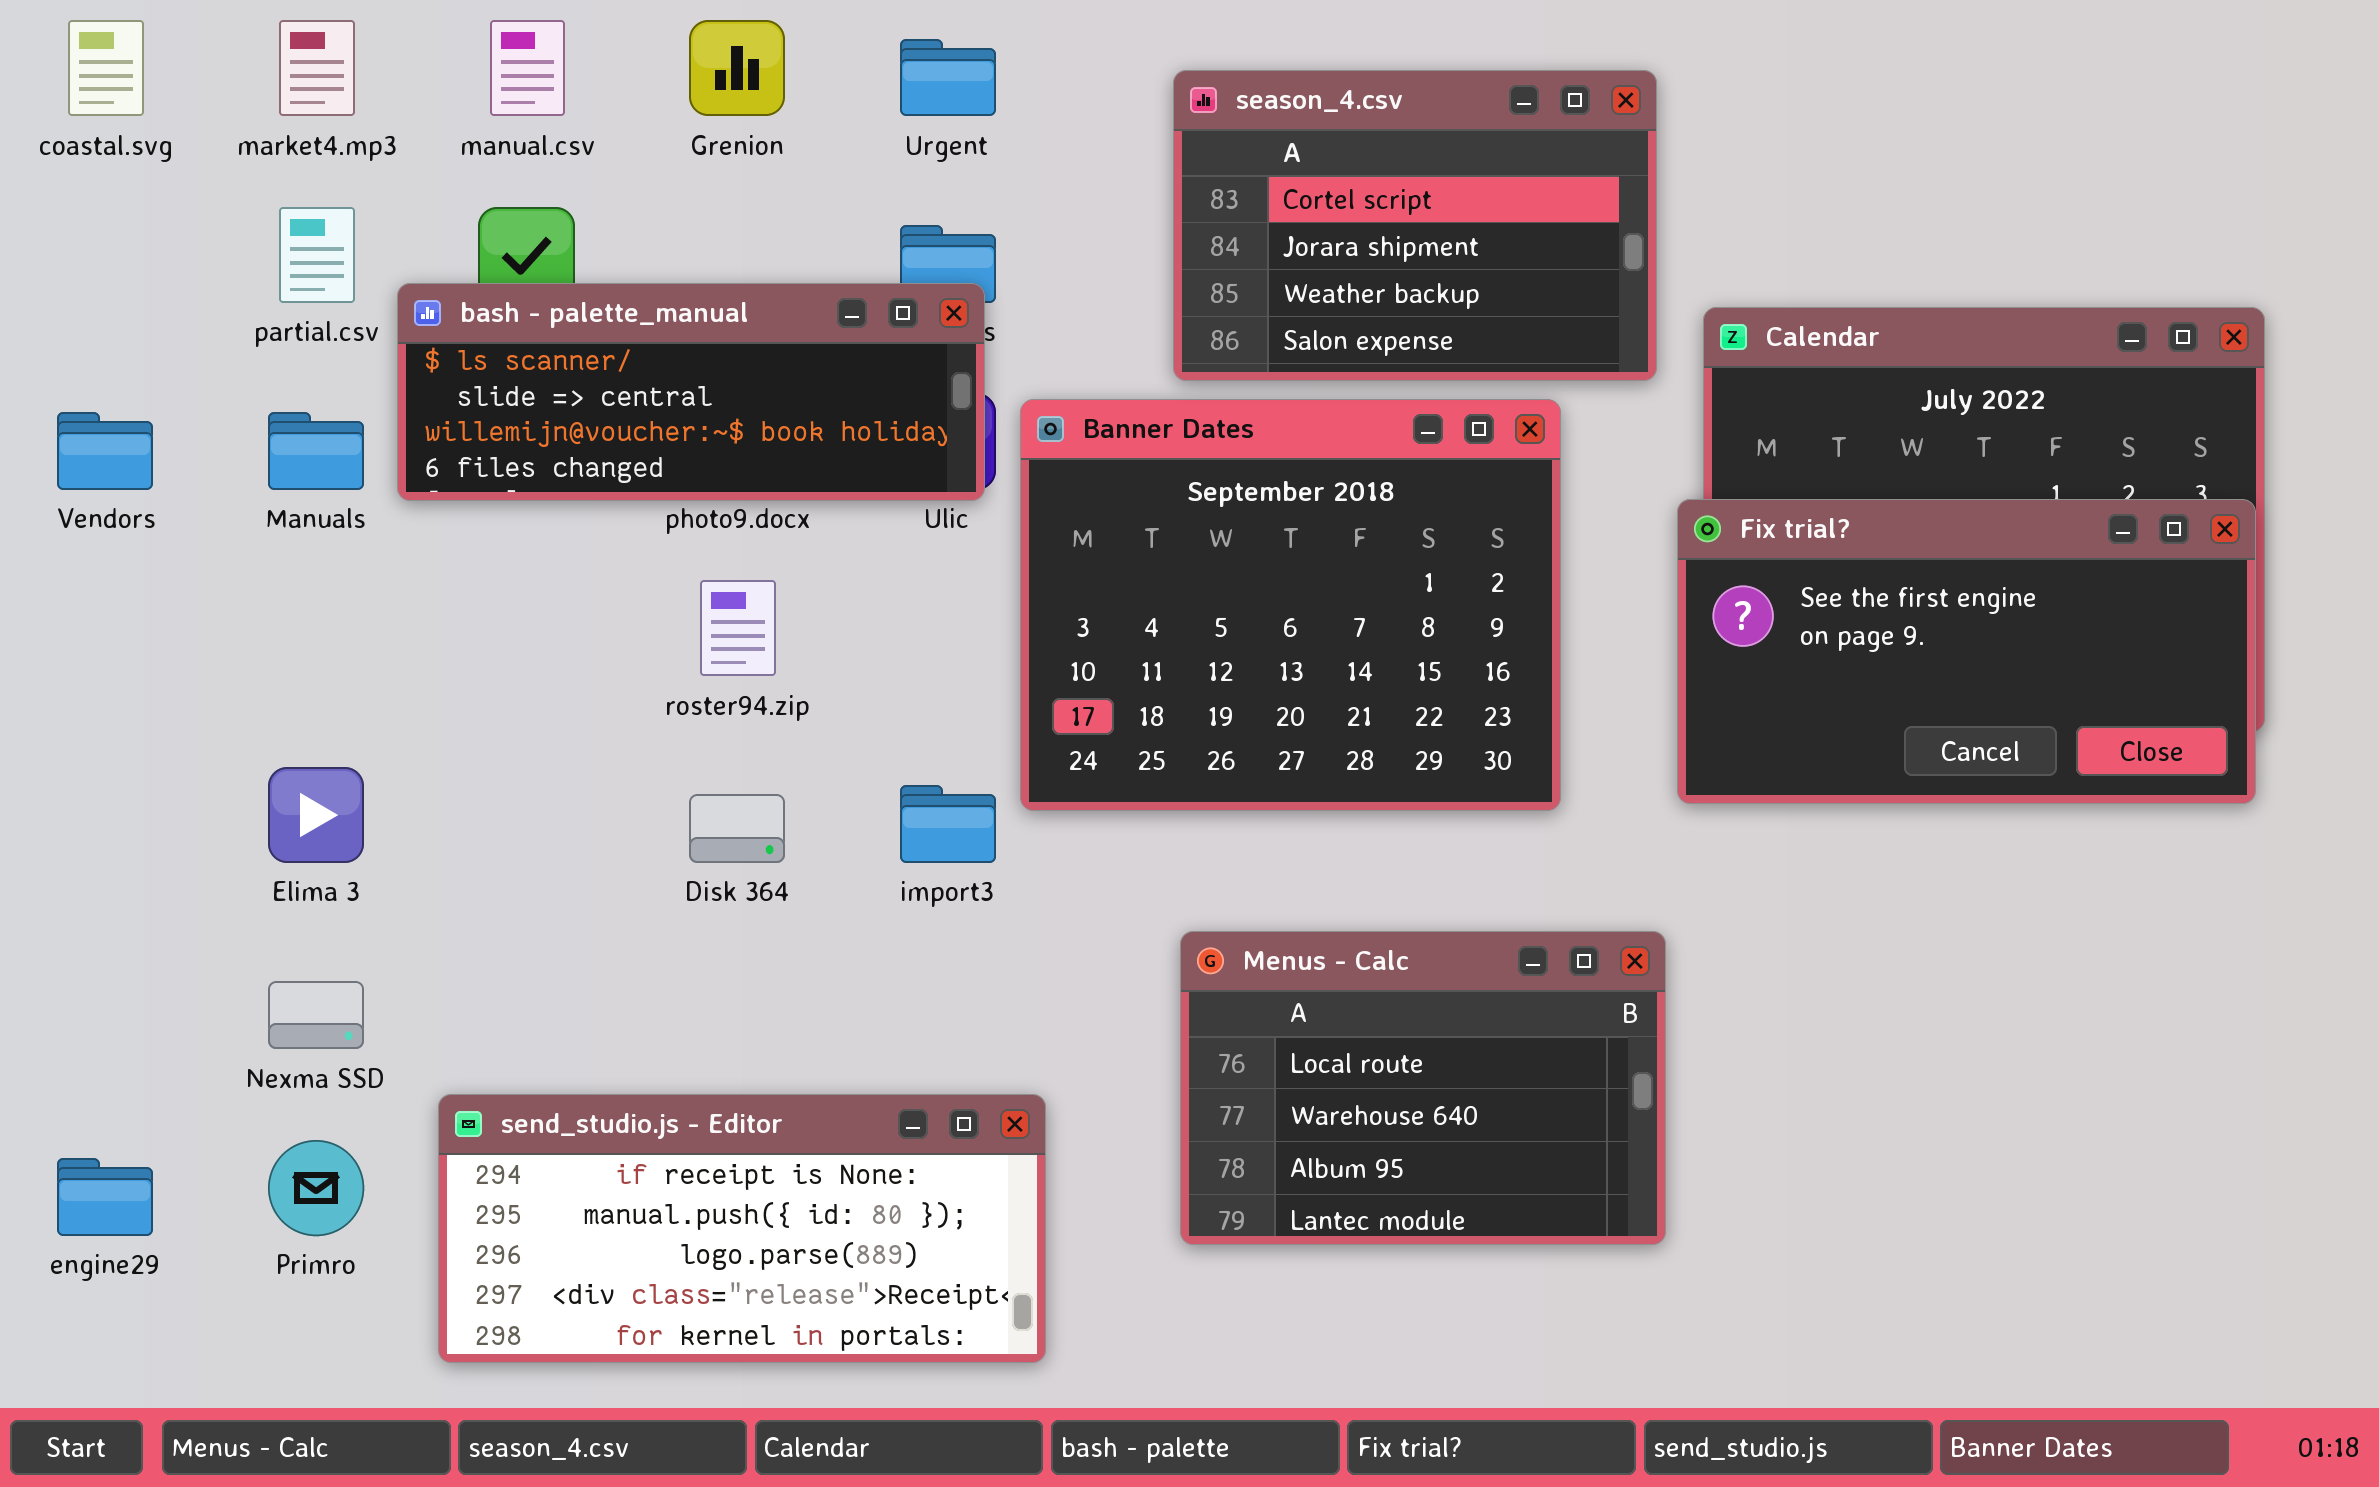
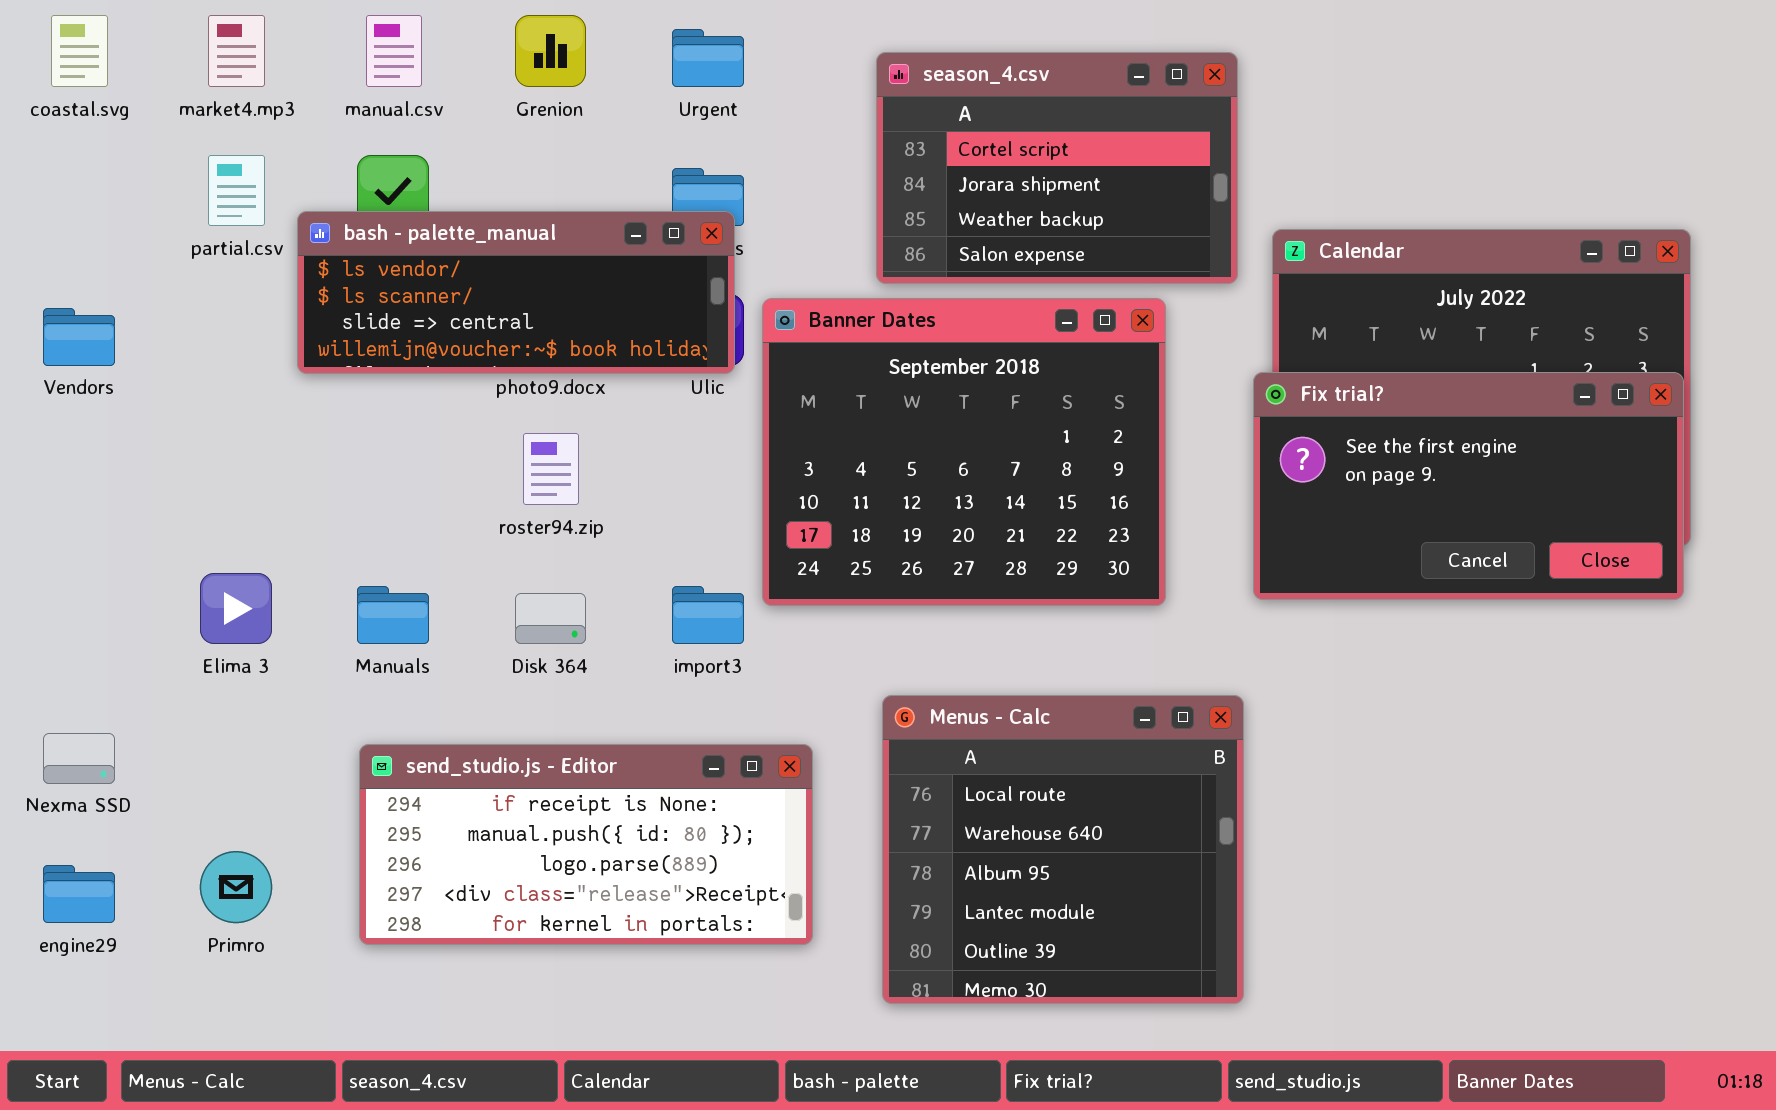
bash - palette_manual: [397,283,985,501] -> [297,211,735,374], scrolled up 1 row
Manuals: [268,412,364,490] -> [357,586,429,644], moved
Menus - Calc: [1180,931,1666,1245] -> [882,695,1244,1004], resized
Nexma SSD: [268,981,364,1049] -> [43,733,115,784], moved
send_studio.js - Editor: [438,1094,1046,1363] -> [359,744,813,945], moved

